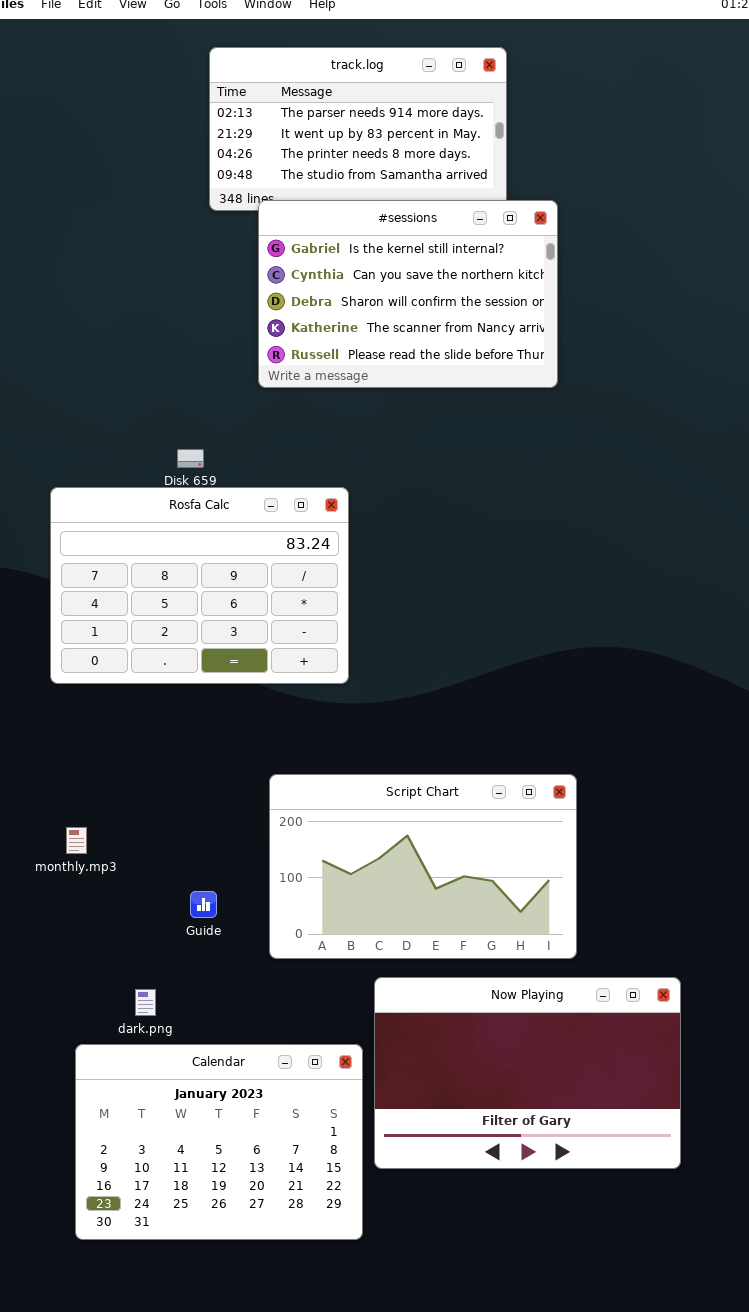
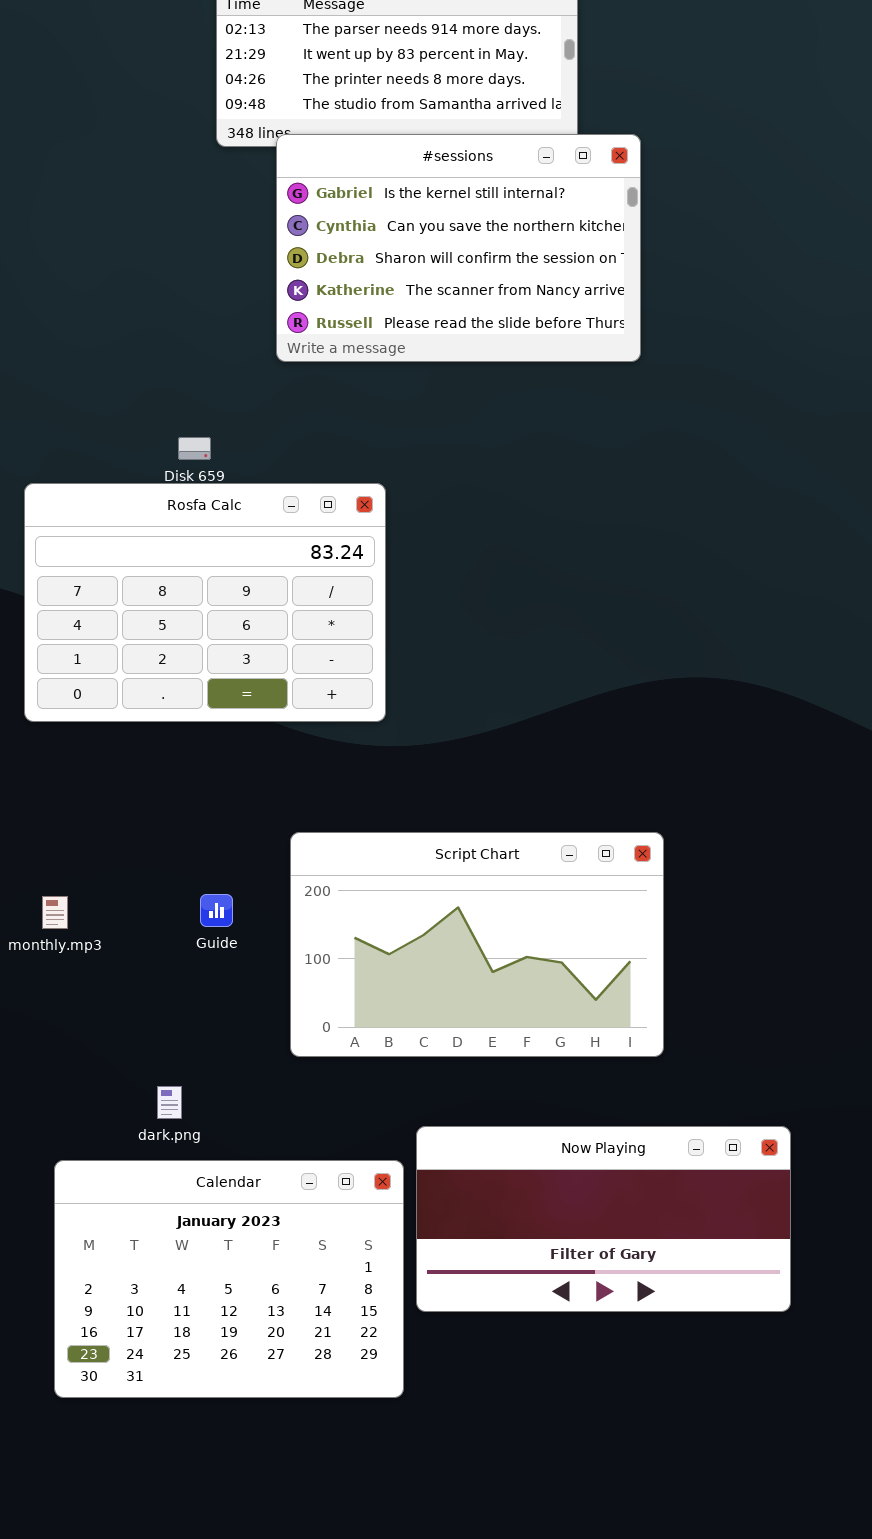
Guide: [190,891,217,918] -> [200,894,233,927], moved
Now Playing: [374,977,681,1169] -> [416,1126,791,1312], resized
dark.png: [135,989,156,1016] -> [157,1086,182,1119], moved

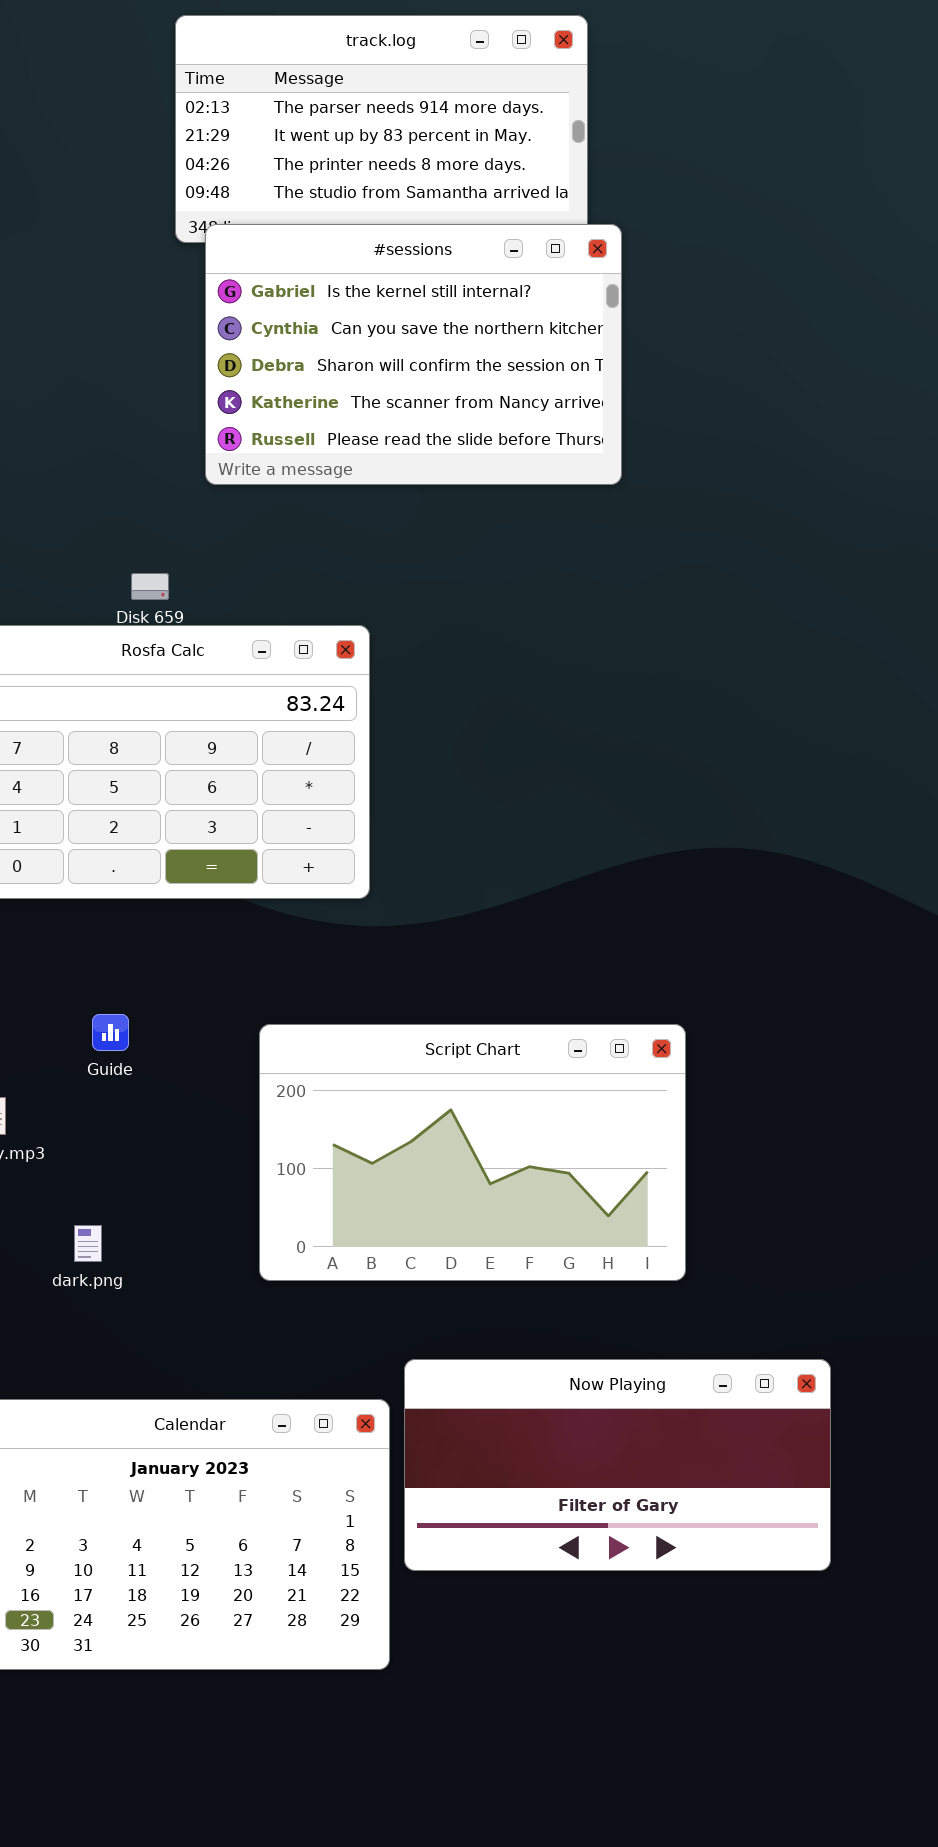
#sessions: [276,134,641,362] -> [205,224,622,485], moved
Guide: [200,894,233,927] -> [92,1014,129,1051], moved
dark.png: [157,1086,182,1119] -> [74,1225,102,1262], moved

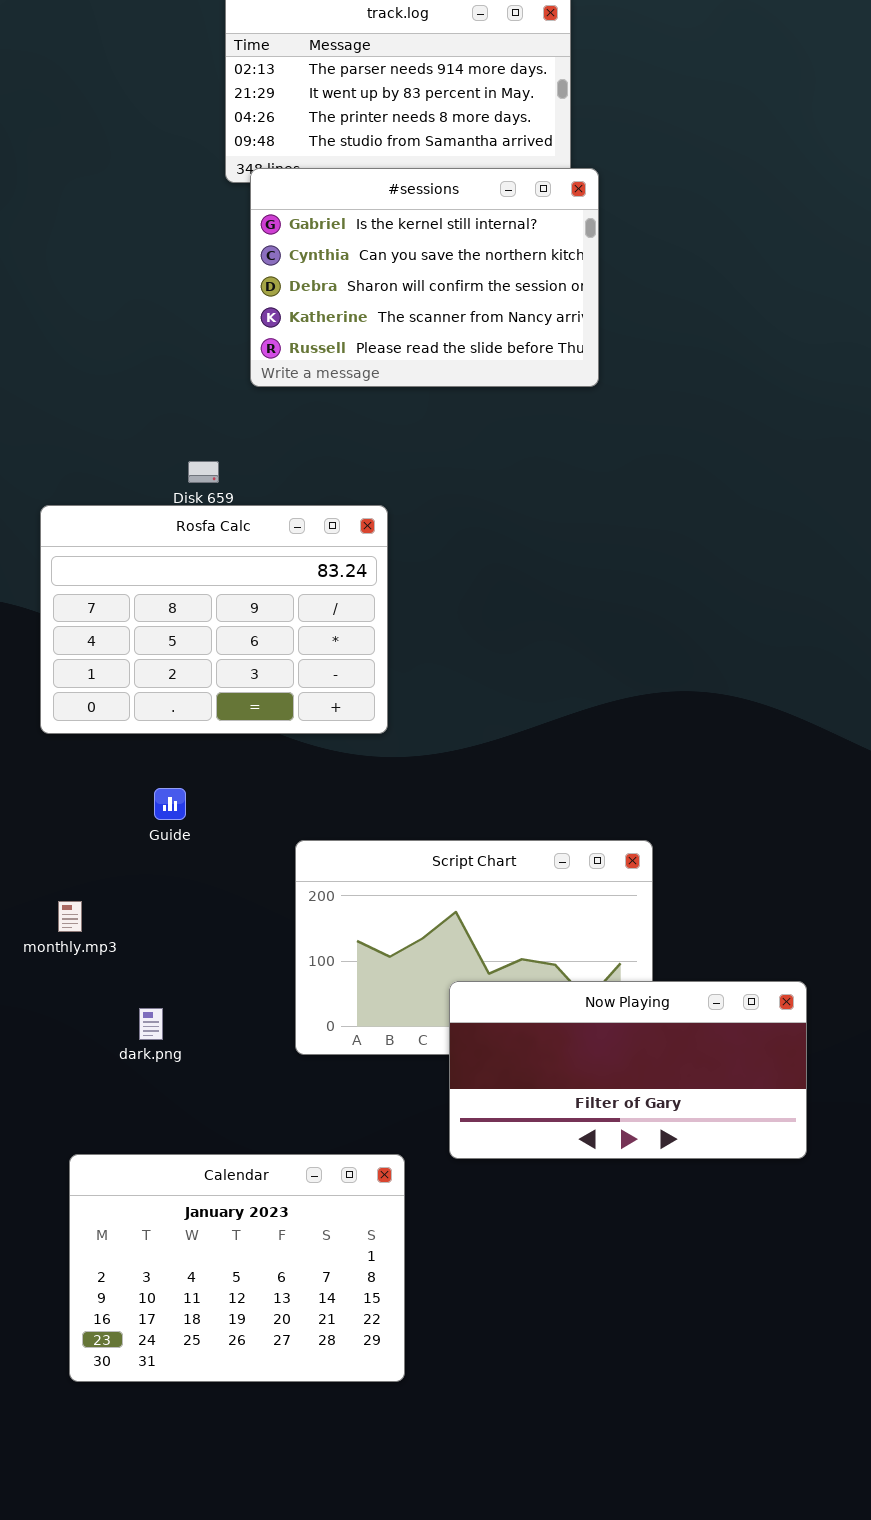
Guide: [92,1014,129,1051] -> [154,788,186,820], moved
Now Playing: [404,1359,831,1571] -> [449,981,807,1159], moved

